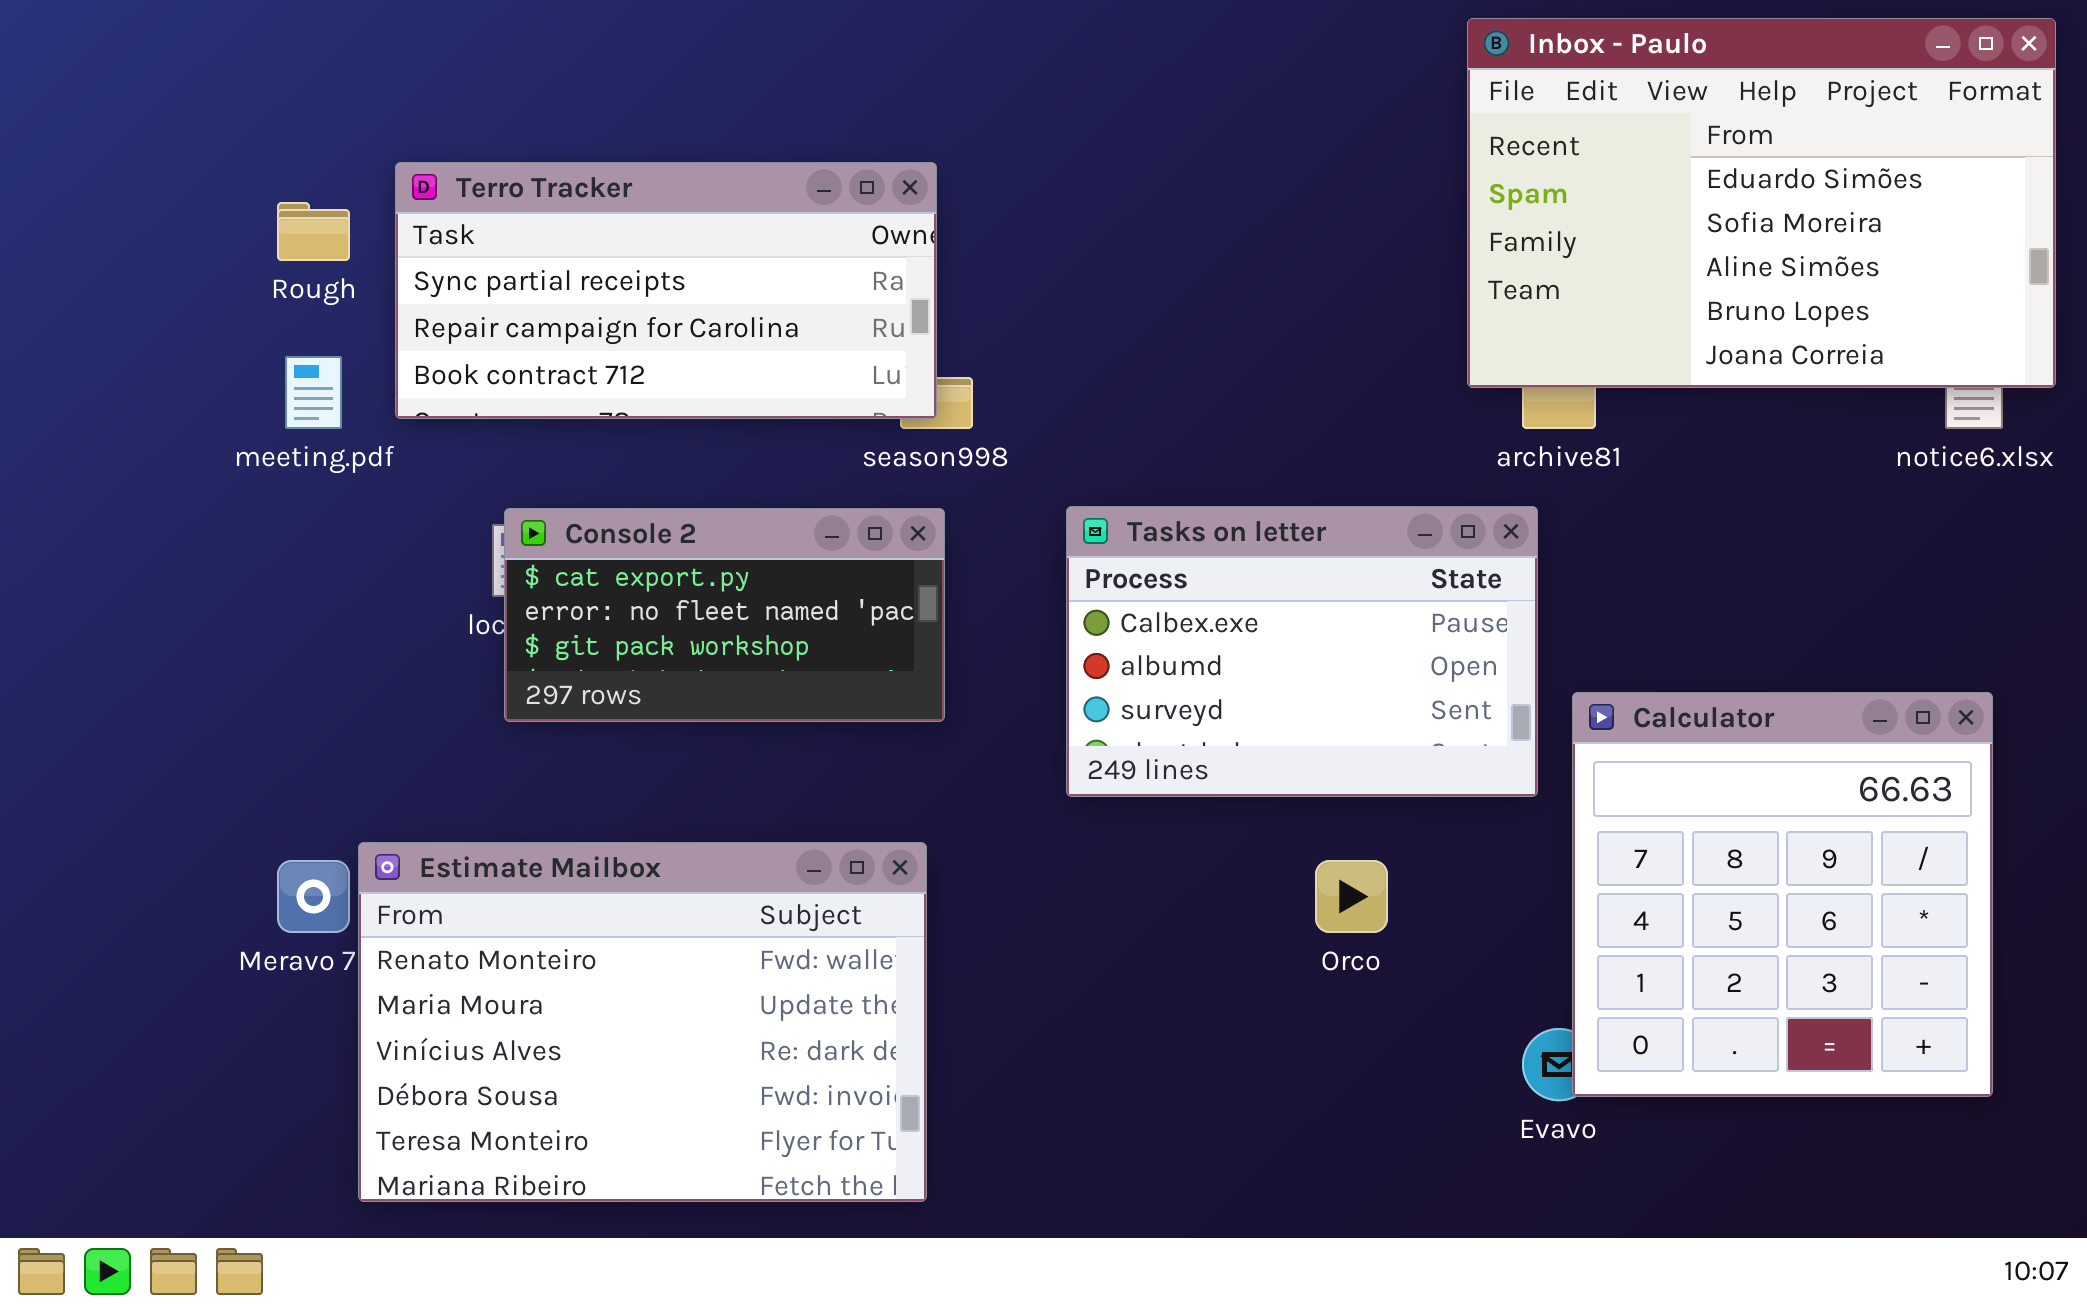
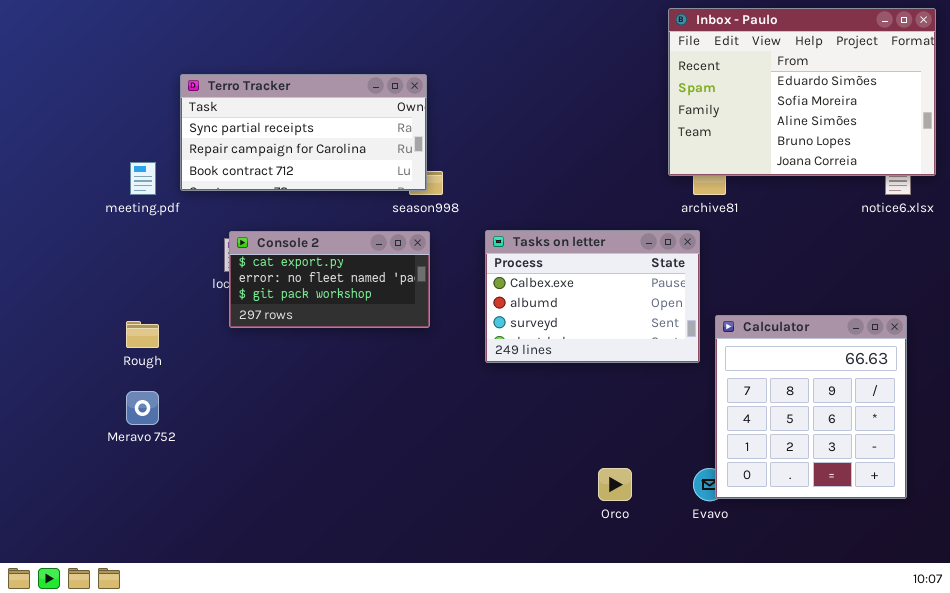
Rough: [277,202,350,261] -> [126,321,159,348], moved
Estimate Mailbox: [358,842,927,1202] -> none, closed
Orco: [1315,860,1388,933] -> [598,468,632,501], moved

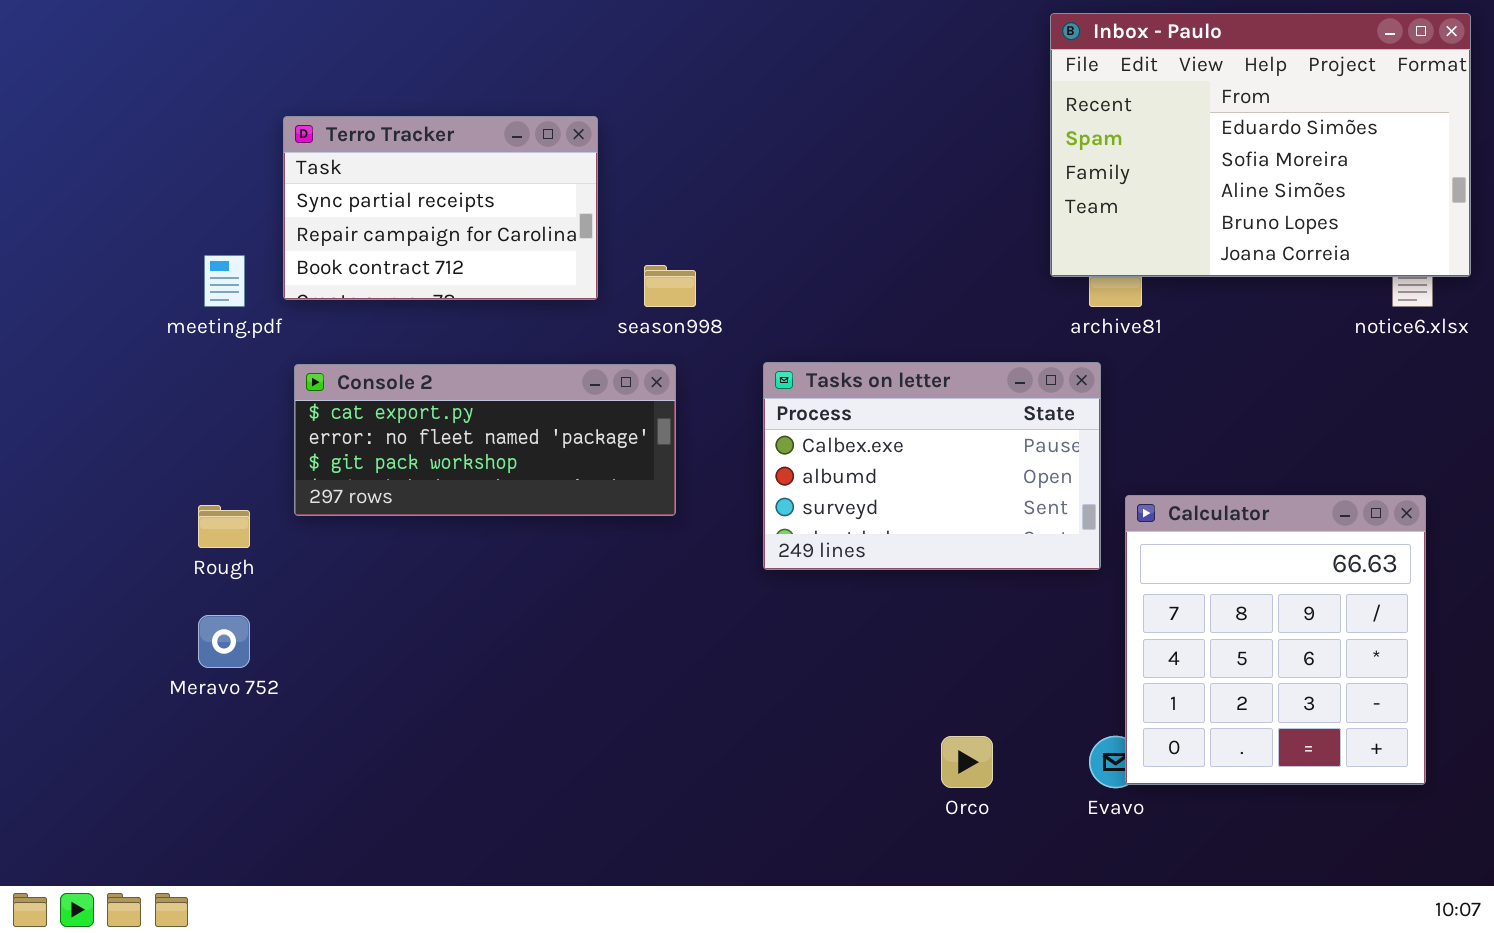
Terro Tracker: [180,74,427,191] -> [283,116,598,300], resized
Console 2: [229,231,430,328] -> [294,364,676,516], resized

